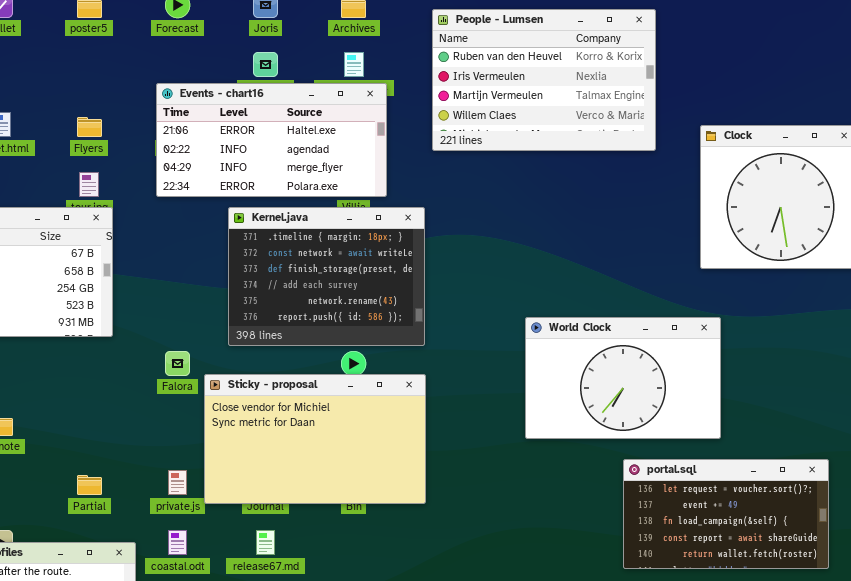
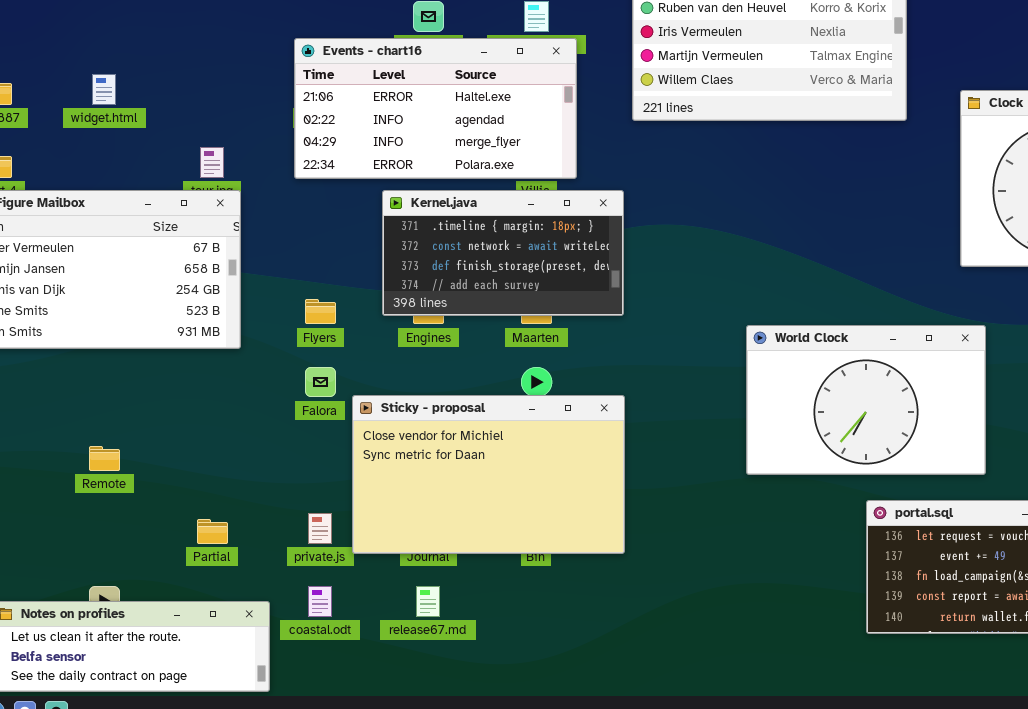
Flyers: [77,117,102,137] -> [305,299,336,324], moved
Kernel.java: [228,207,425,346] -> [382,190,624,316], resized

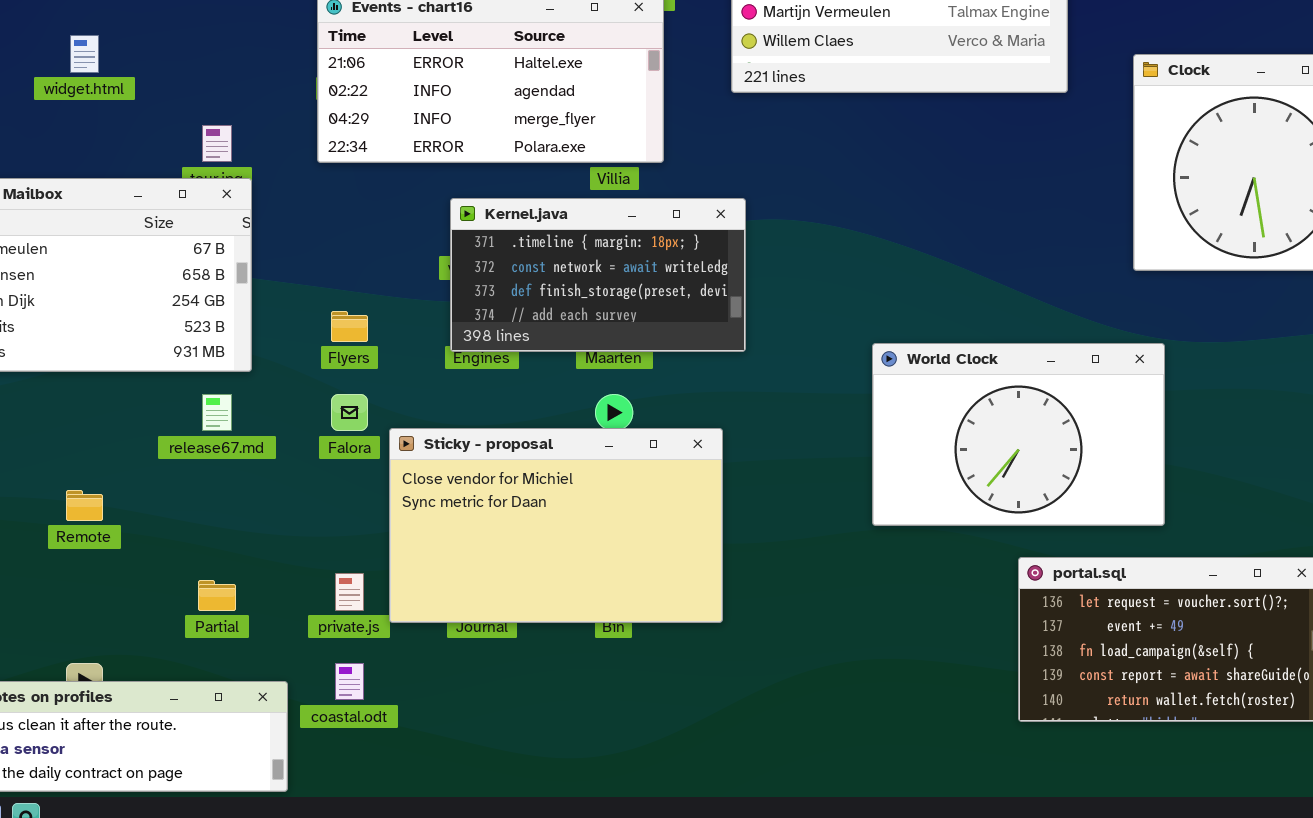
Kernel.java: [382,190,624,316] -> [450,198,746,352], moved
release67.md: [416,586,440,617] -> [202,394,232,431], moved

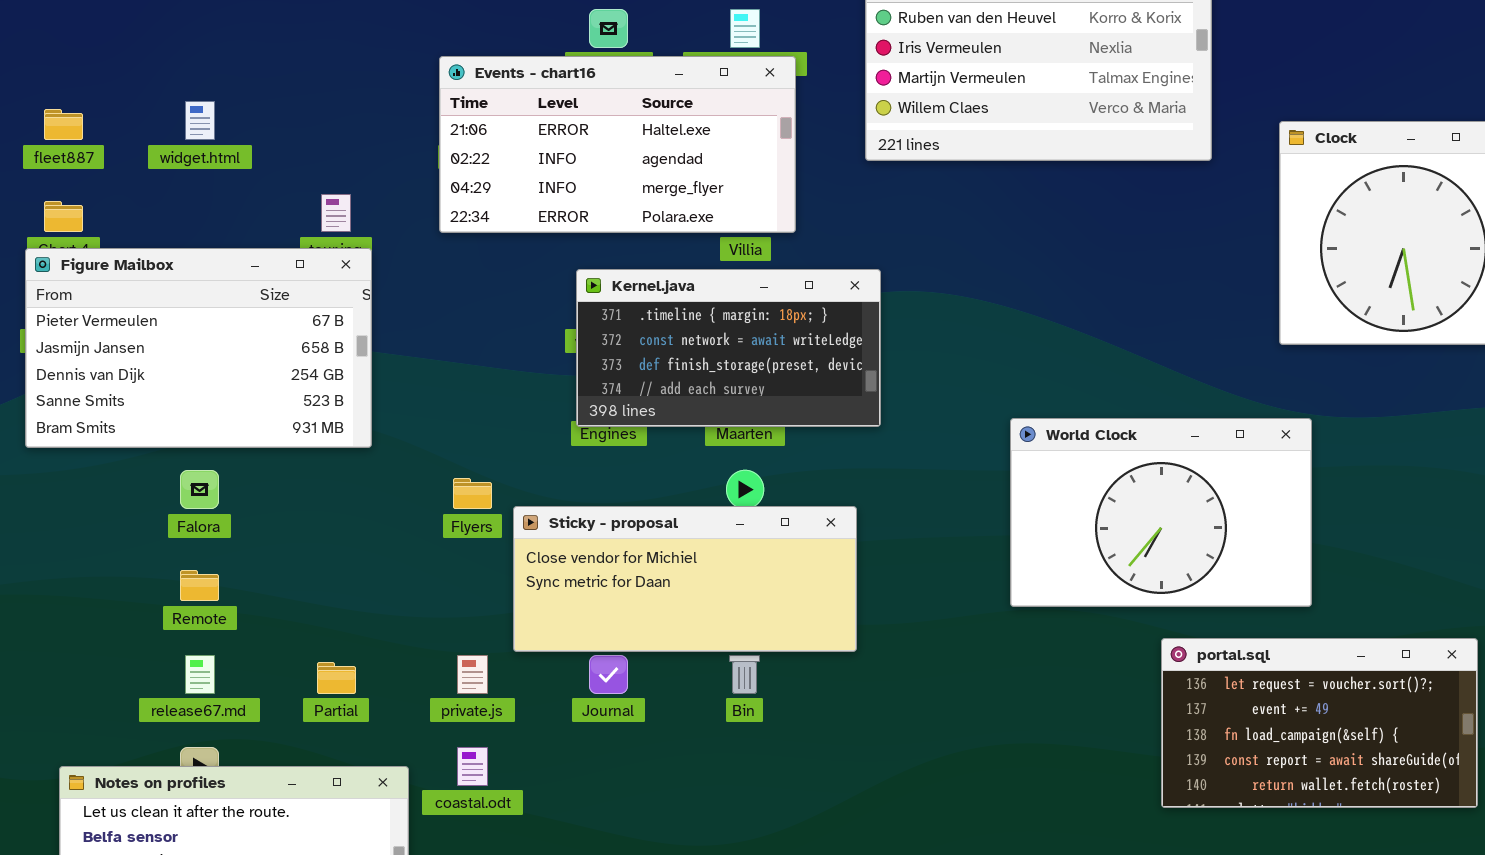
Flyers: [331,311,368,342] -> [453,478,492,509], moved
release67.md: [202,394,232,431] -> [185,655,215,694], moved
Falora: [331,394,368,431] -> [180,470,219,509], moved
Sticky - proposal: [389,428,723,623] -> [513,506,857,652], resized

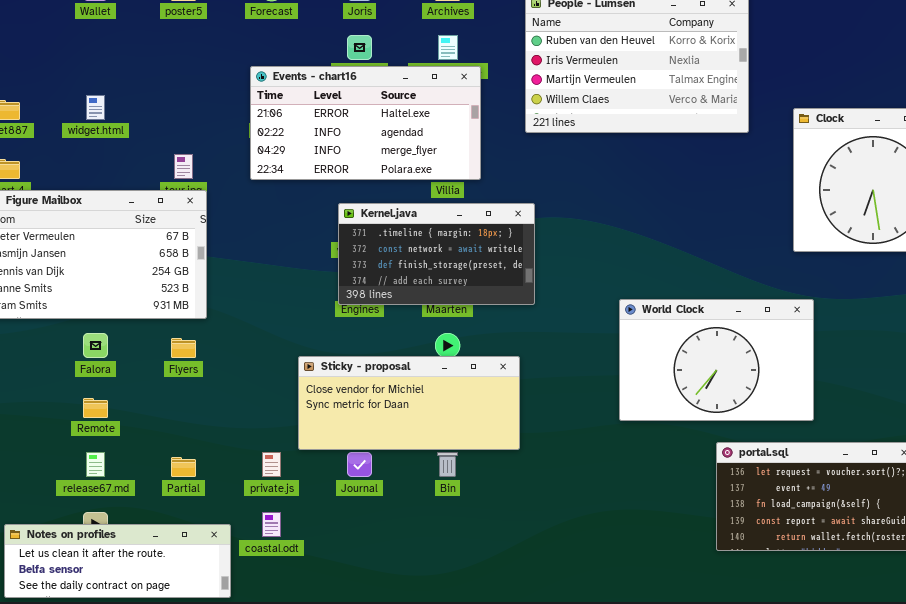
Flyers: [453,478,492,509] -> [171,338,196,358], moved

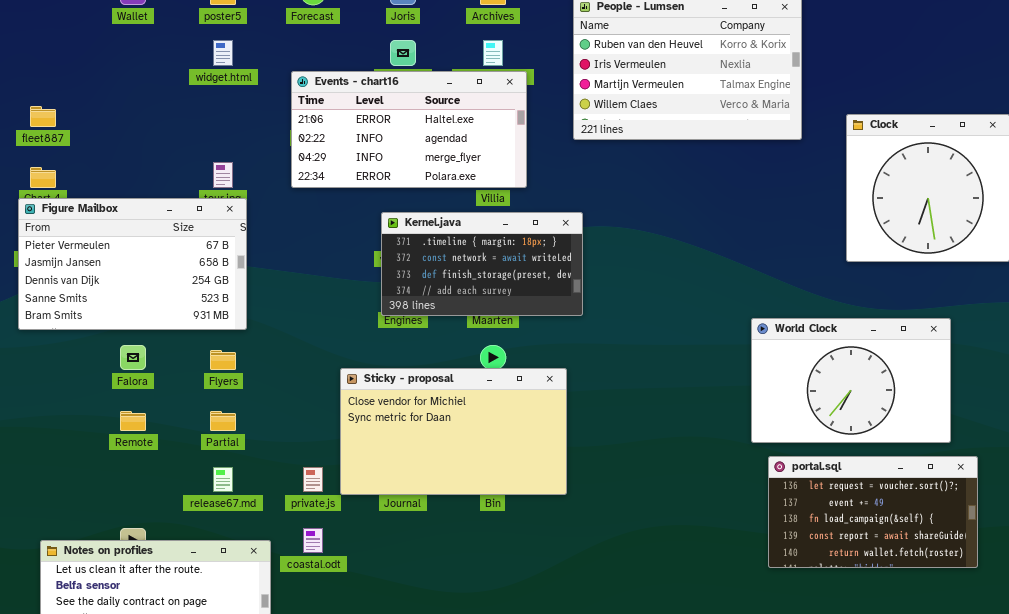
widget.html: [86,95,105,120] -> [213,40,233,66], moved
World Clock: [619,299,814,421] -> [751,318,951,443], moved
Sticky - proposal: [298,356,520,450] -> [340,368,567,495], resized
release67.md: [86,452,105,477] -> [213,467,233,492], moved
Partial: [171,457,196,477] -> [210,411,236,431], moved

